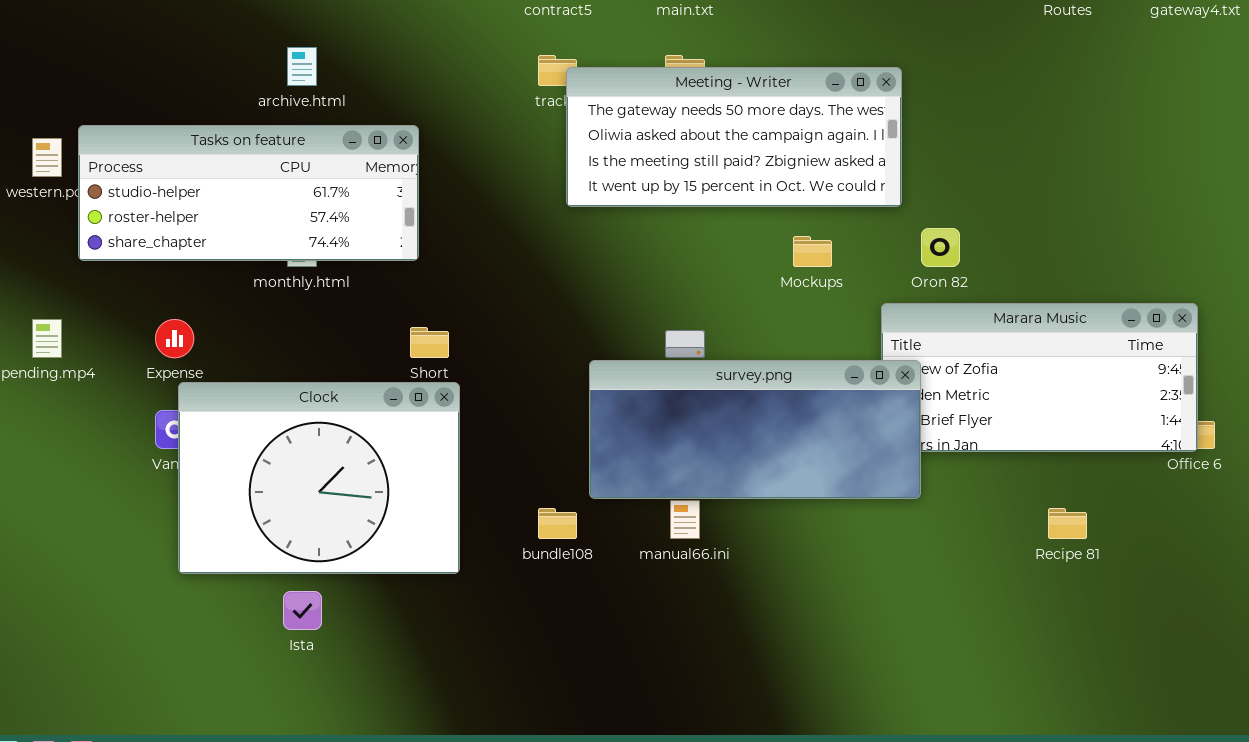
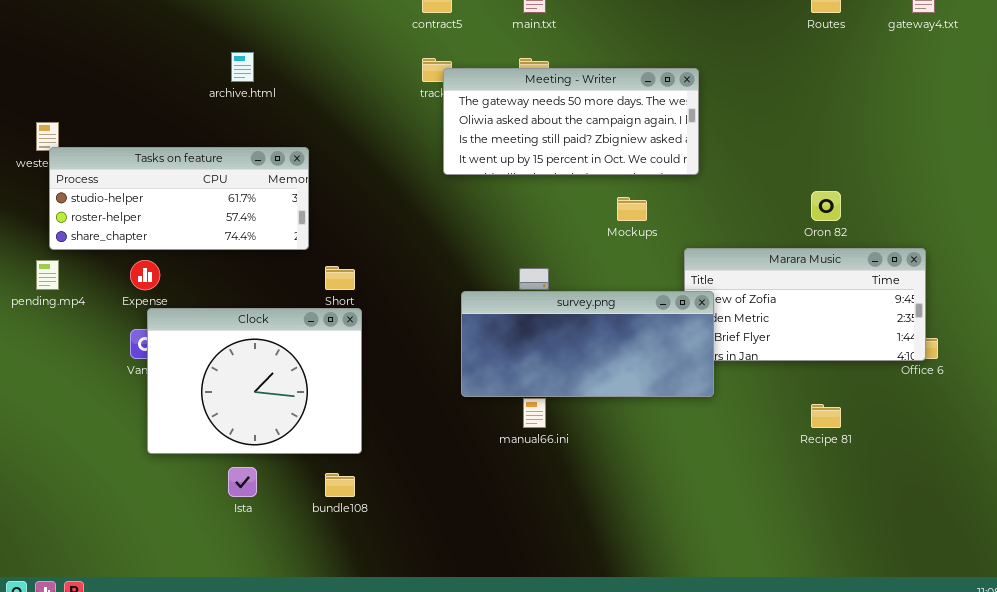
Tasks on feature: [78,125,419,261] -> [49,147,309,250], moved
Oron 82: [921,228,960,267] -> [811,191,841,221], moved
bundle108: [538,508,577,539] -> [325,473,355,497], moved

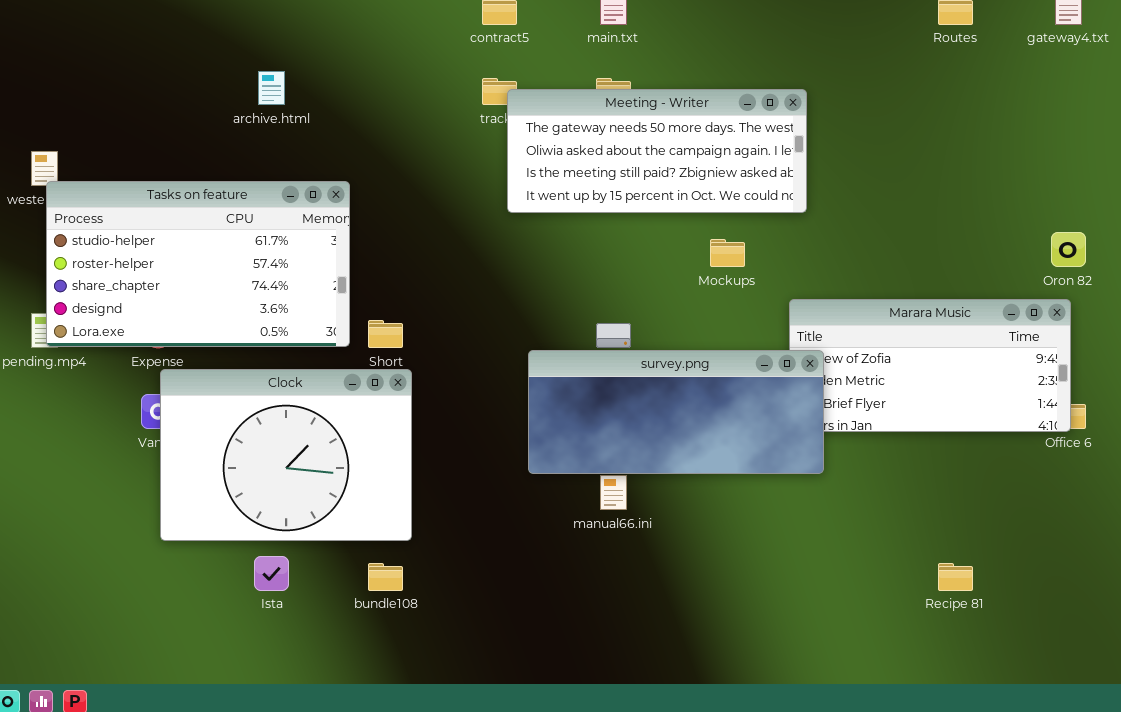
Tasks on feature: [49,147,309,250] -> [46,181,350,347], resized
Oron 82: [811,191,841,221] -> [1051,232,1086,267], moved
Recipe 81: [811,404,841,428] -> [938,563,973,591], moved

